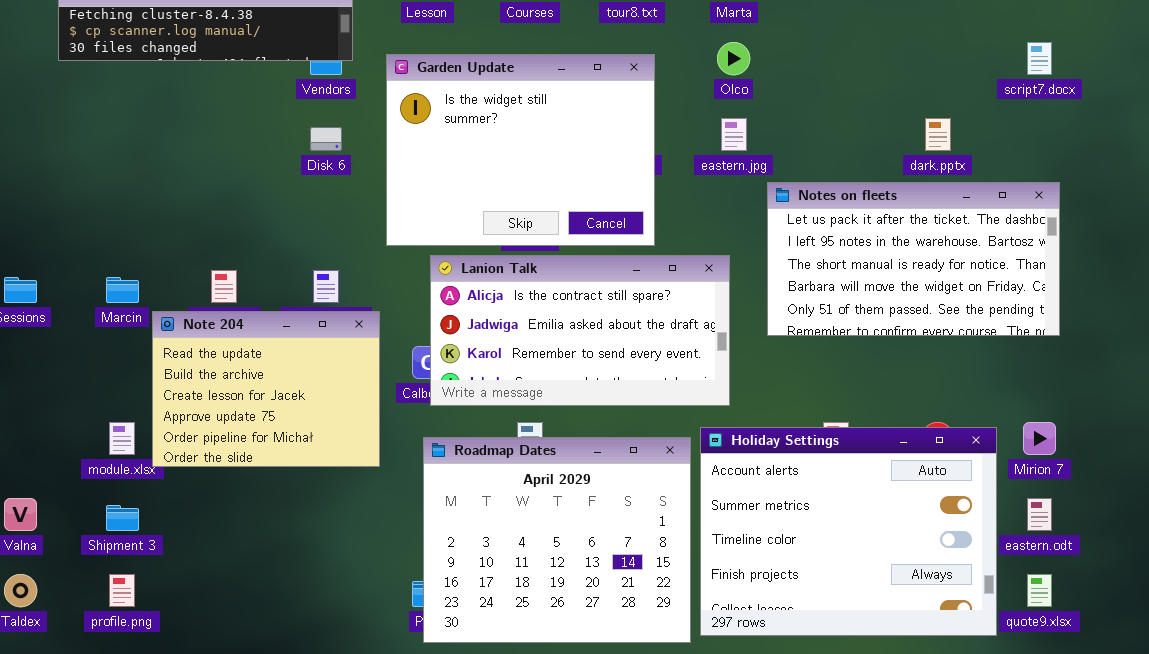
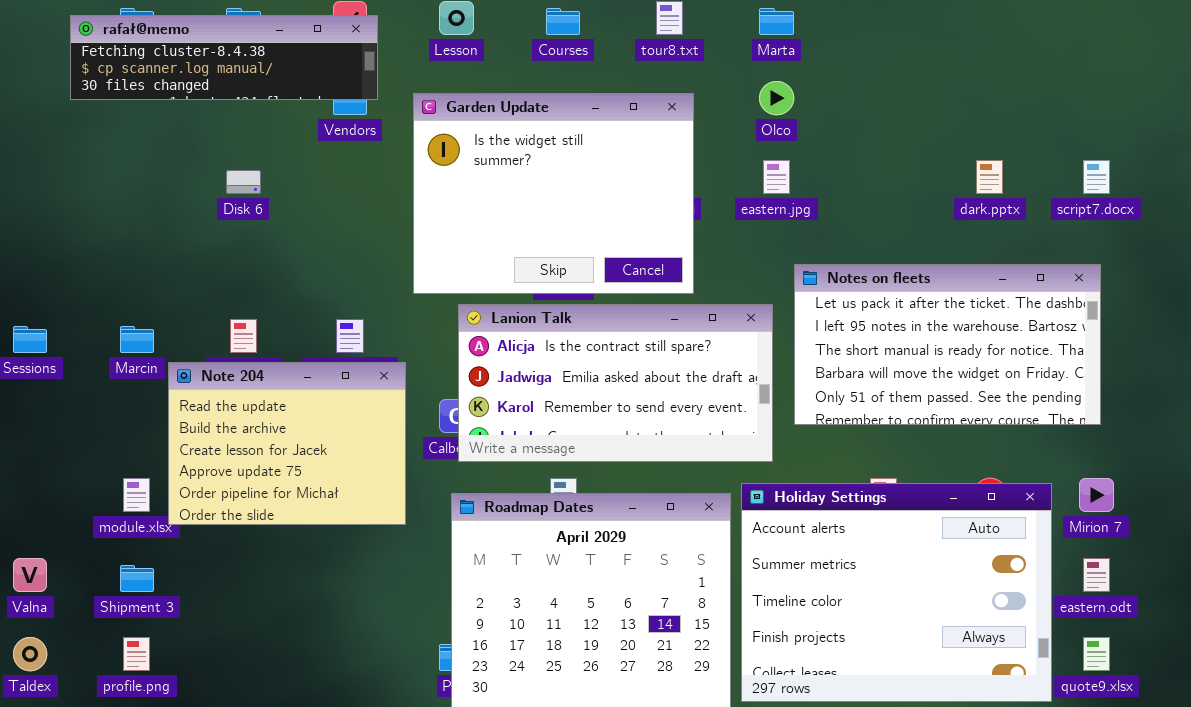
script7.docx: [1027,42,1052,75] -> [1083,160,1110,194], moved
Disk 6: [310,127,342,151] -> [226,170,261,194], moved
Notes on fleets: [767,182,1060,336] -> [794,264,1101,425], moved

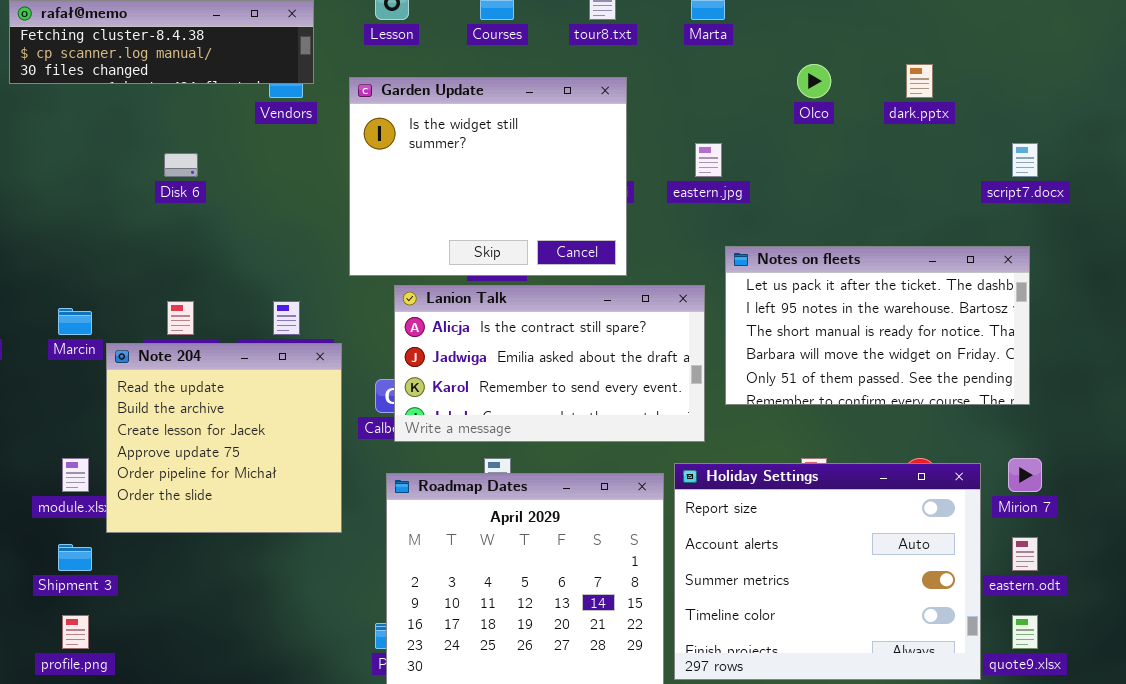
Olco: [759,81,794,115] -> [797,64,831,98], moved
dark.pptx: [976,160,1003,194] -> [906,64,933,98], moved
Note 204: [168,362,406,525] -> [106,343,342,533], resized
Holiday Settings: [741,483,1052,702] -> [674,463,981,680], scrolled up 1 row

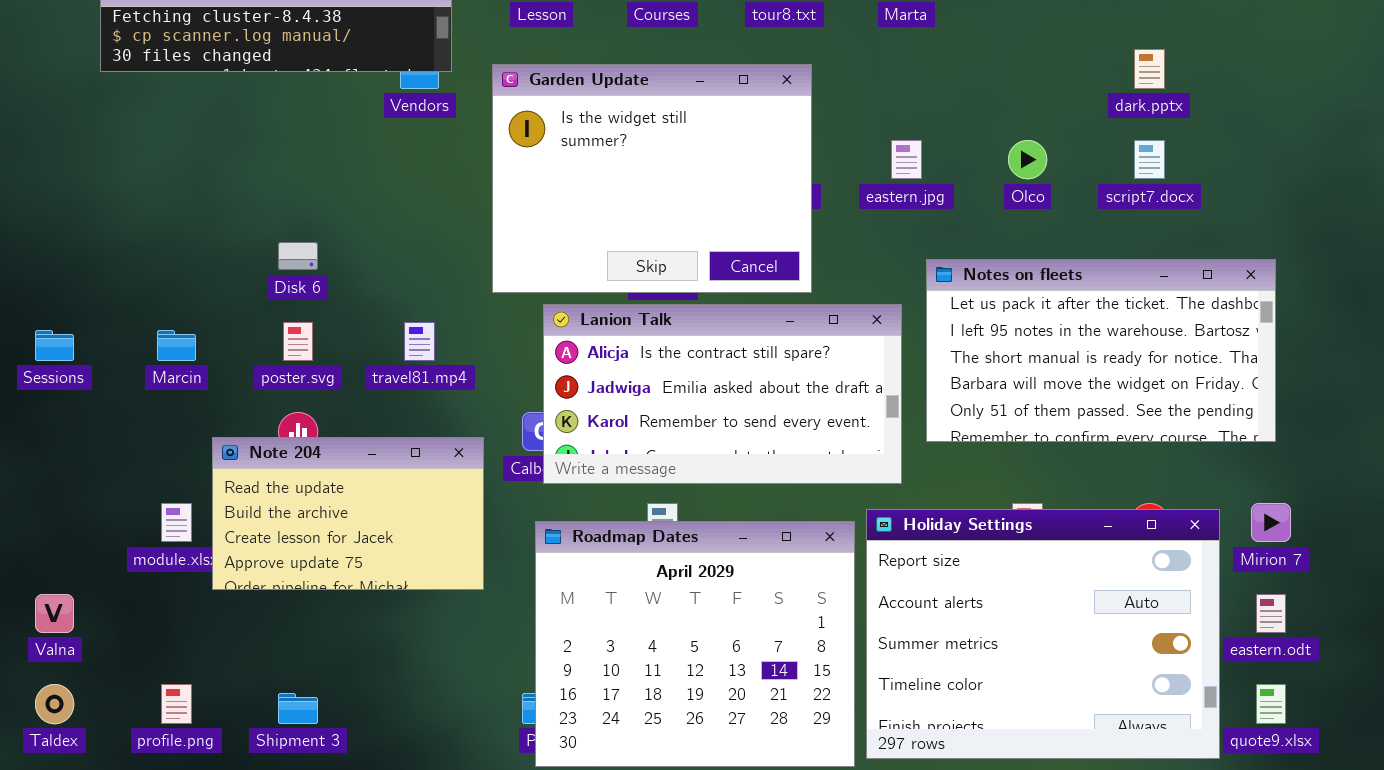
Olco: [797,64,831,98] -> [1008,140,1047,179], moved
script7.docx: [1012,143,1038,177] -> [1134,140,1165,179], moved
Disk 6: [164,153,198,177] -> [278,242,318,270], moved
Note 204: [106,343,342,533] -> [212,437,484,590], resized
Shipment 3: [58,544,92,571] -> [278,693,318,724], moved

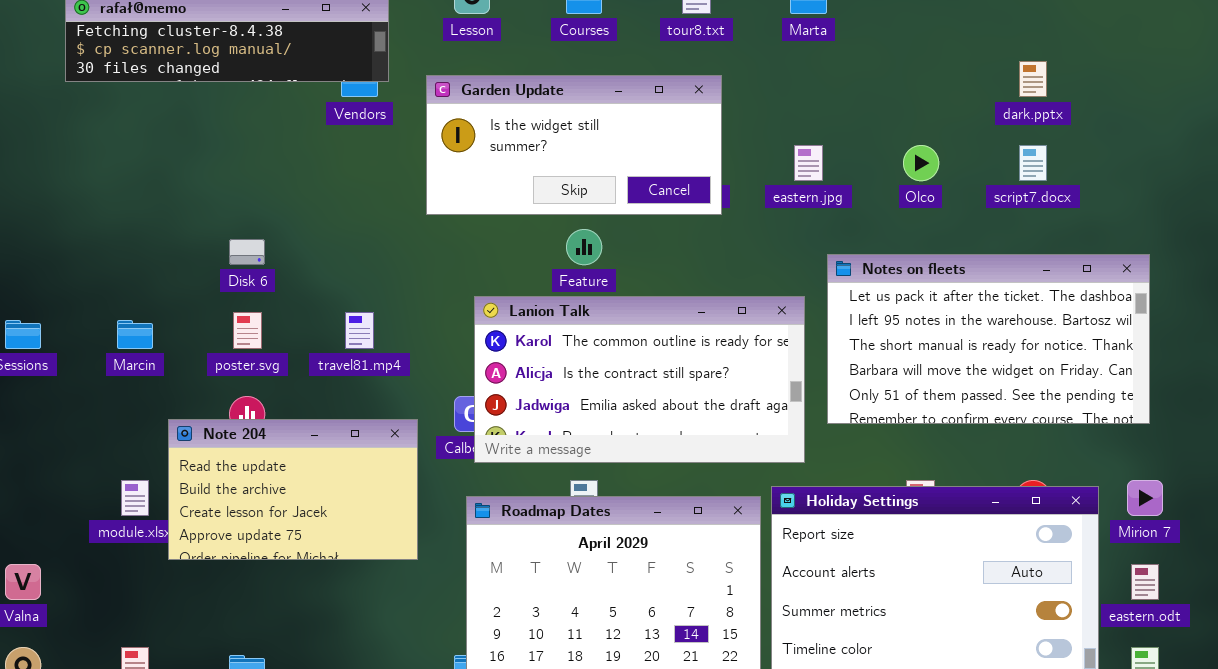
Garden Update: [492,64,812,293] -> [426,75,722,215], resized
Lanion Talk: [543,304,902,484] -> [474,296,805,463], scrolled up 1 row

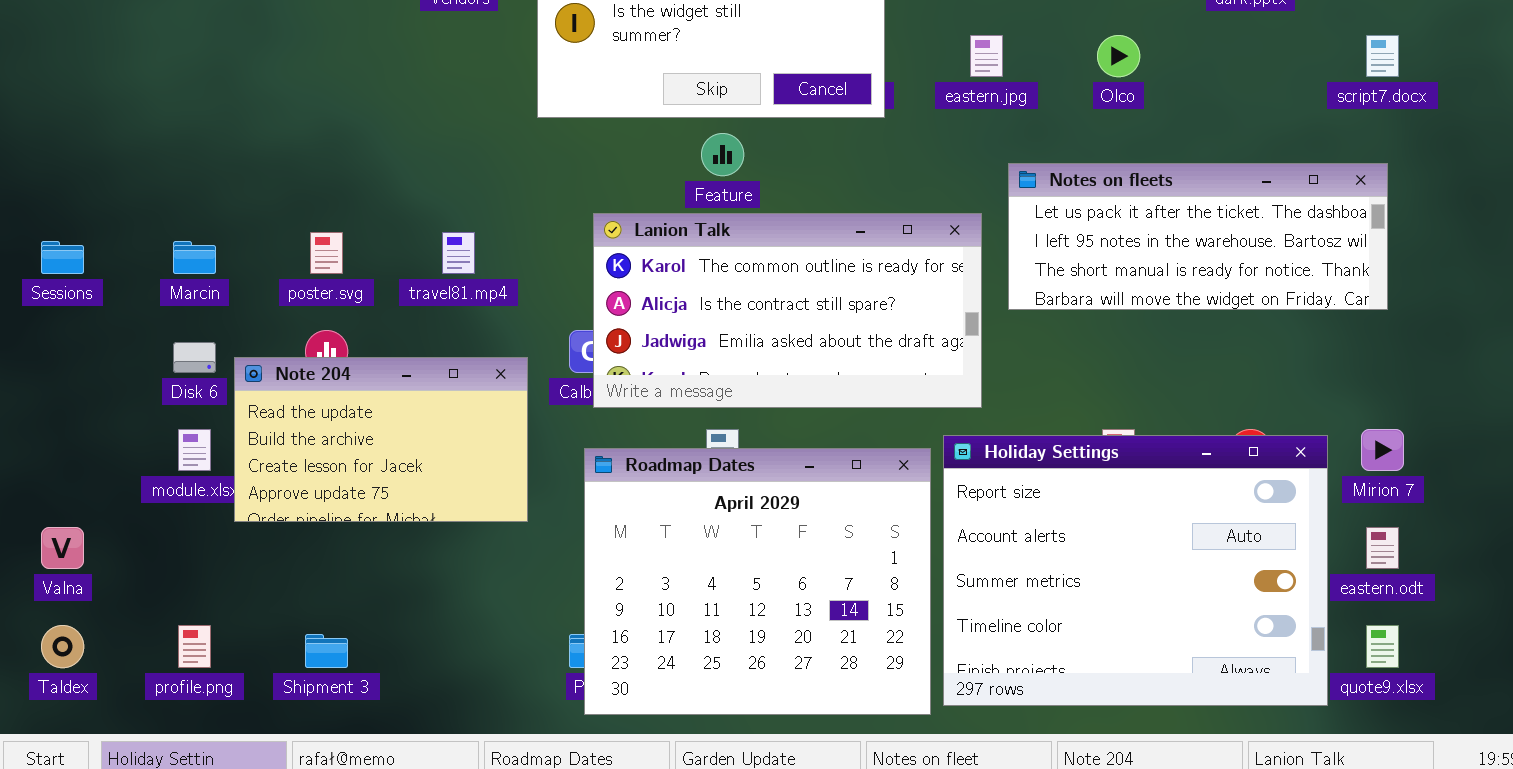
script7.docx: [1019,145,1047,181] -> [1366,35,1399,77], moved
Disk 6: [229,239,265,265] -> [173,342,216,373], moved
Notes on fleets: [827,254,1150,424] -> [1008,163,1388,310], resized

